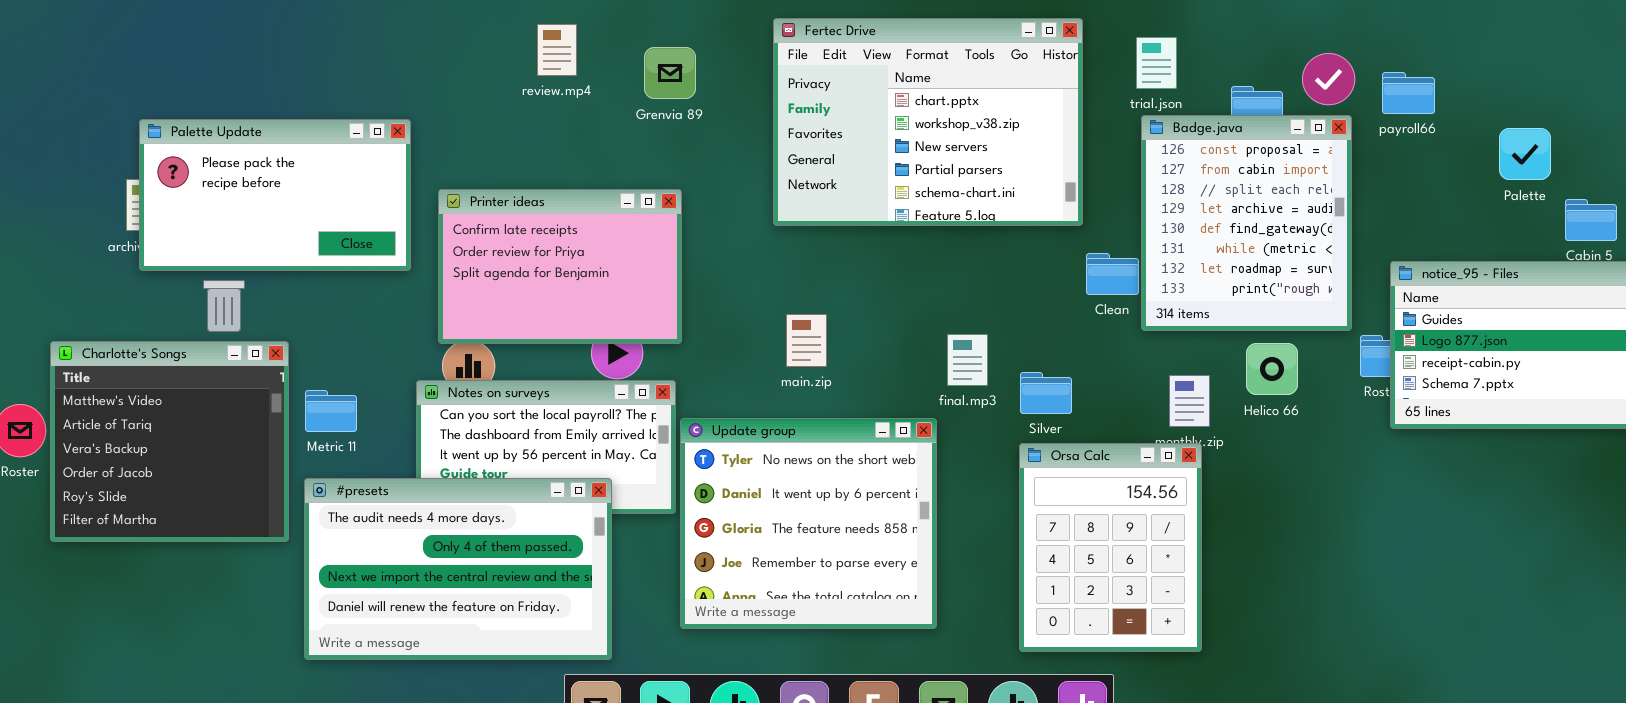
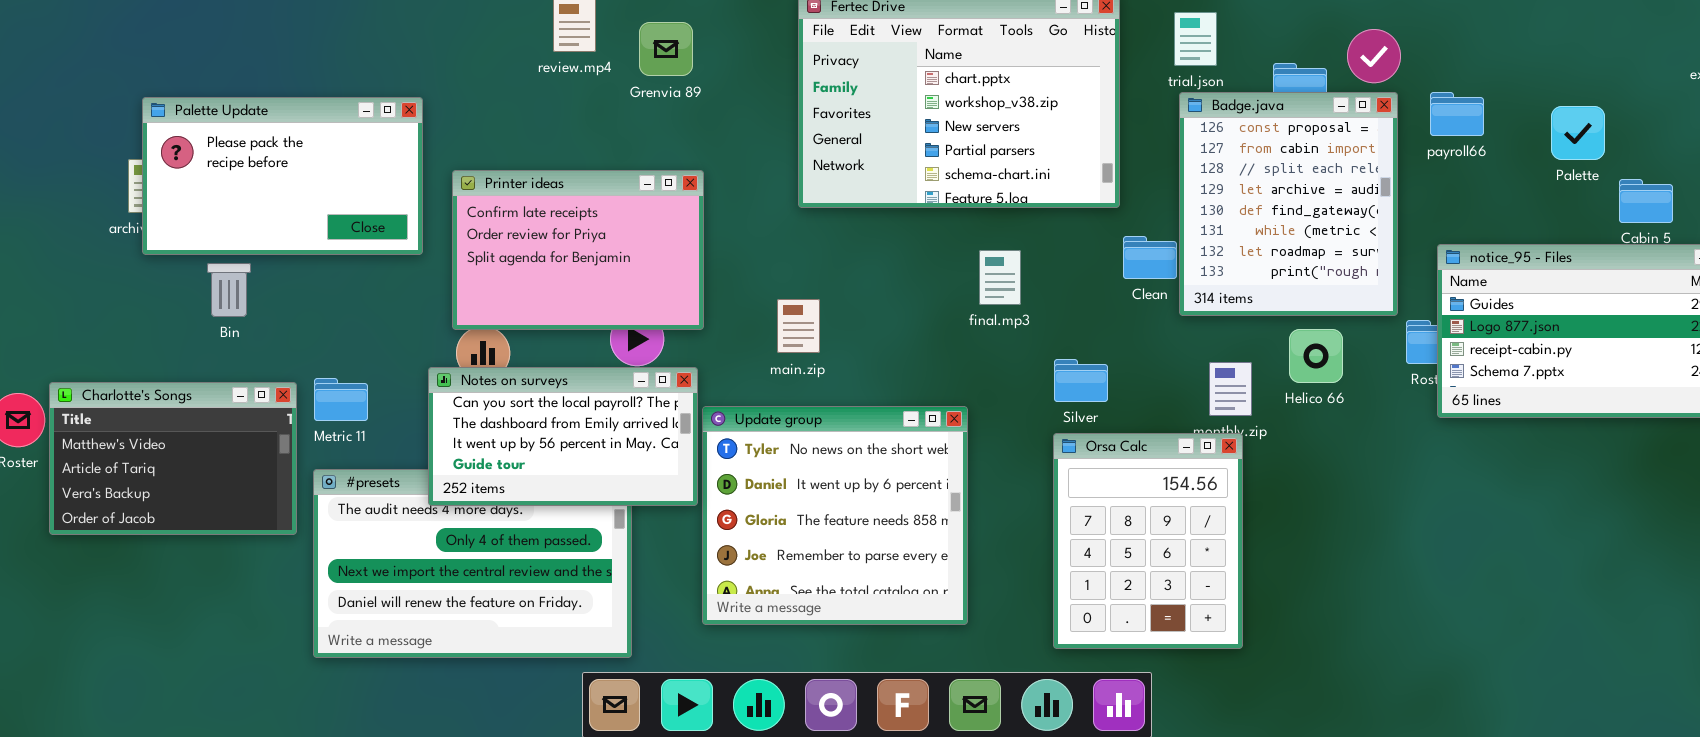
Grenvia 89: [644,47,696,99] -> [639,22,693,76], moved
payroll66: [1382,72,1435,114] -> [1430,92,1484,136], moved
main.zip: [786,314,827,367] -> [777,299,820,353], moved
final.mp3: [947,334,988,386] -> [979,250,1021,305], moved
Charlotte's Songs: [50,341,289,542] -> [49,382,297,535], resized
Notes on surveys: [416,380,676,514] -> [428,367,698,506], raised

